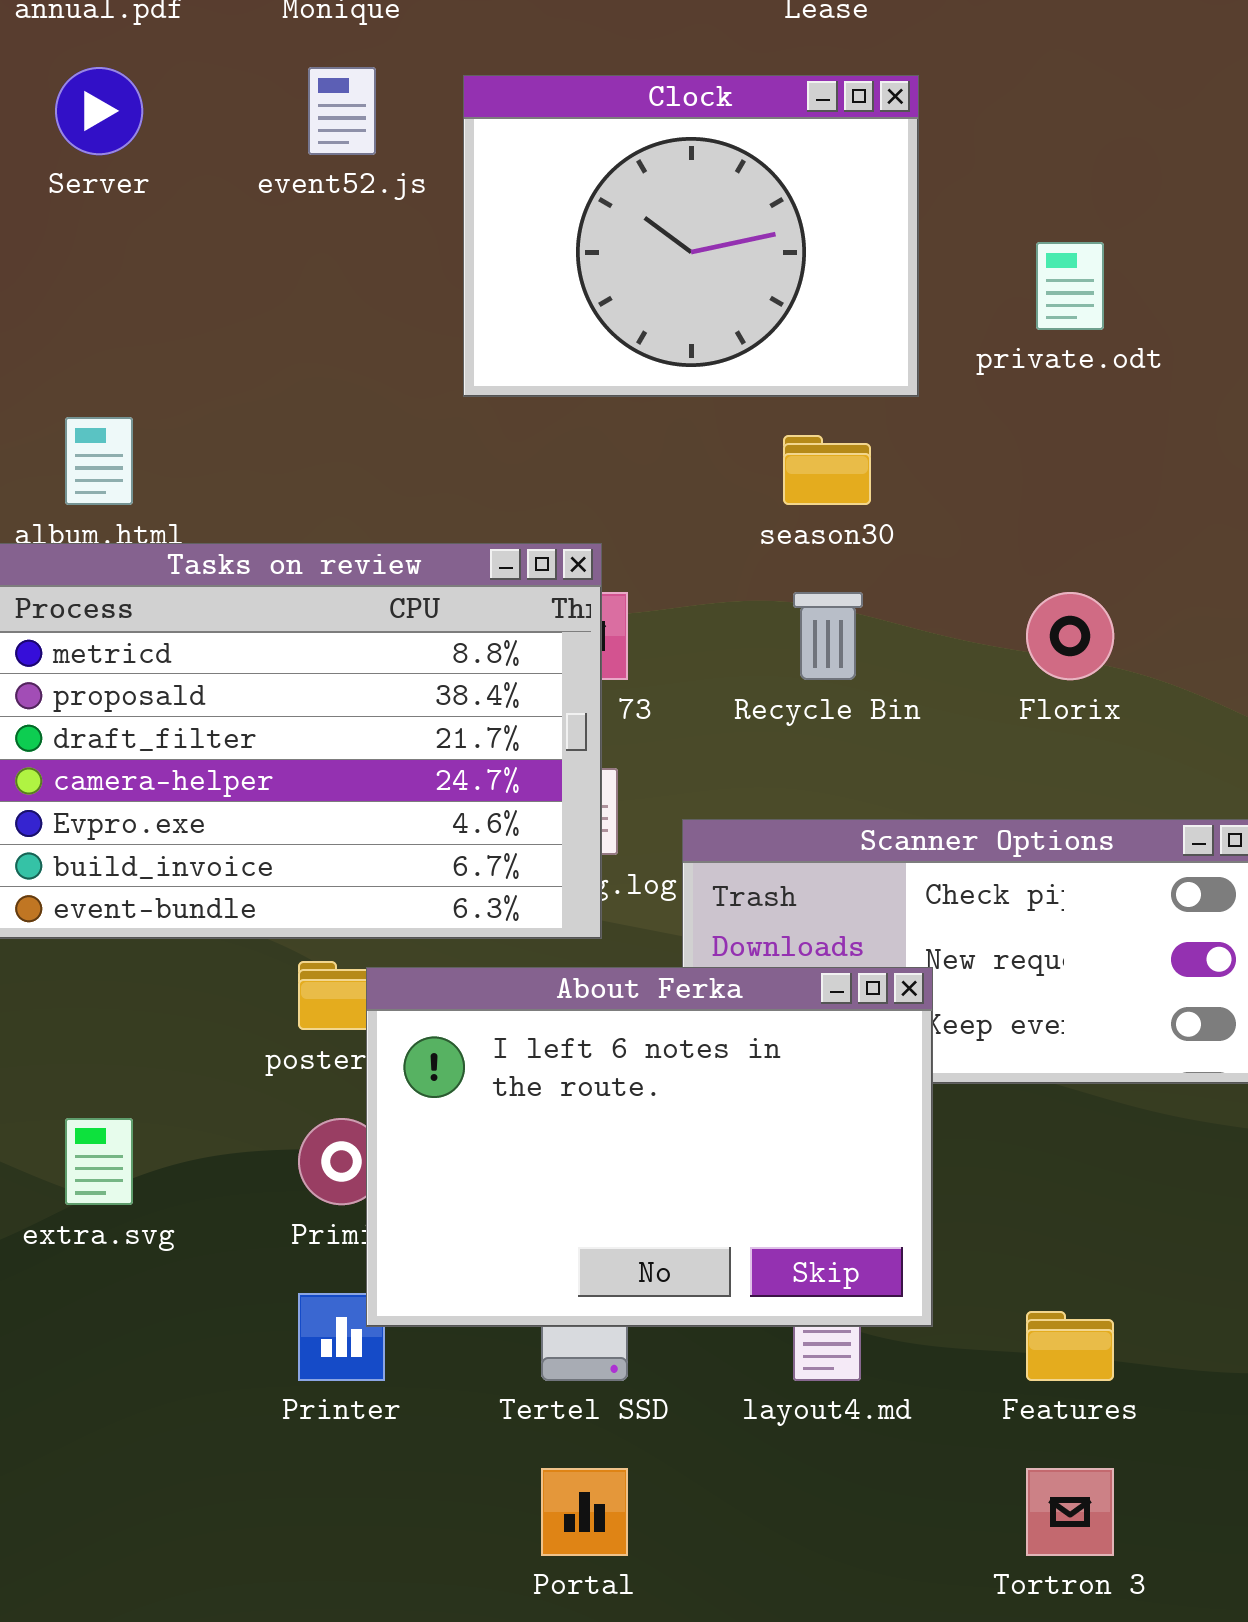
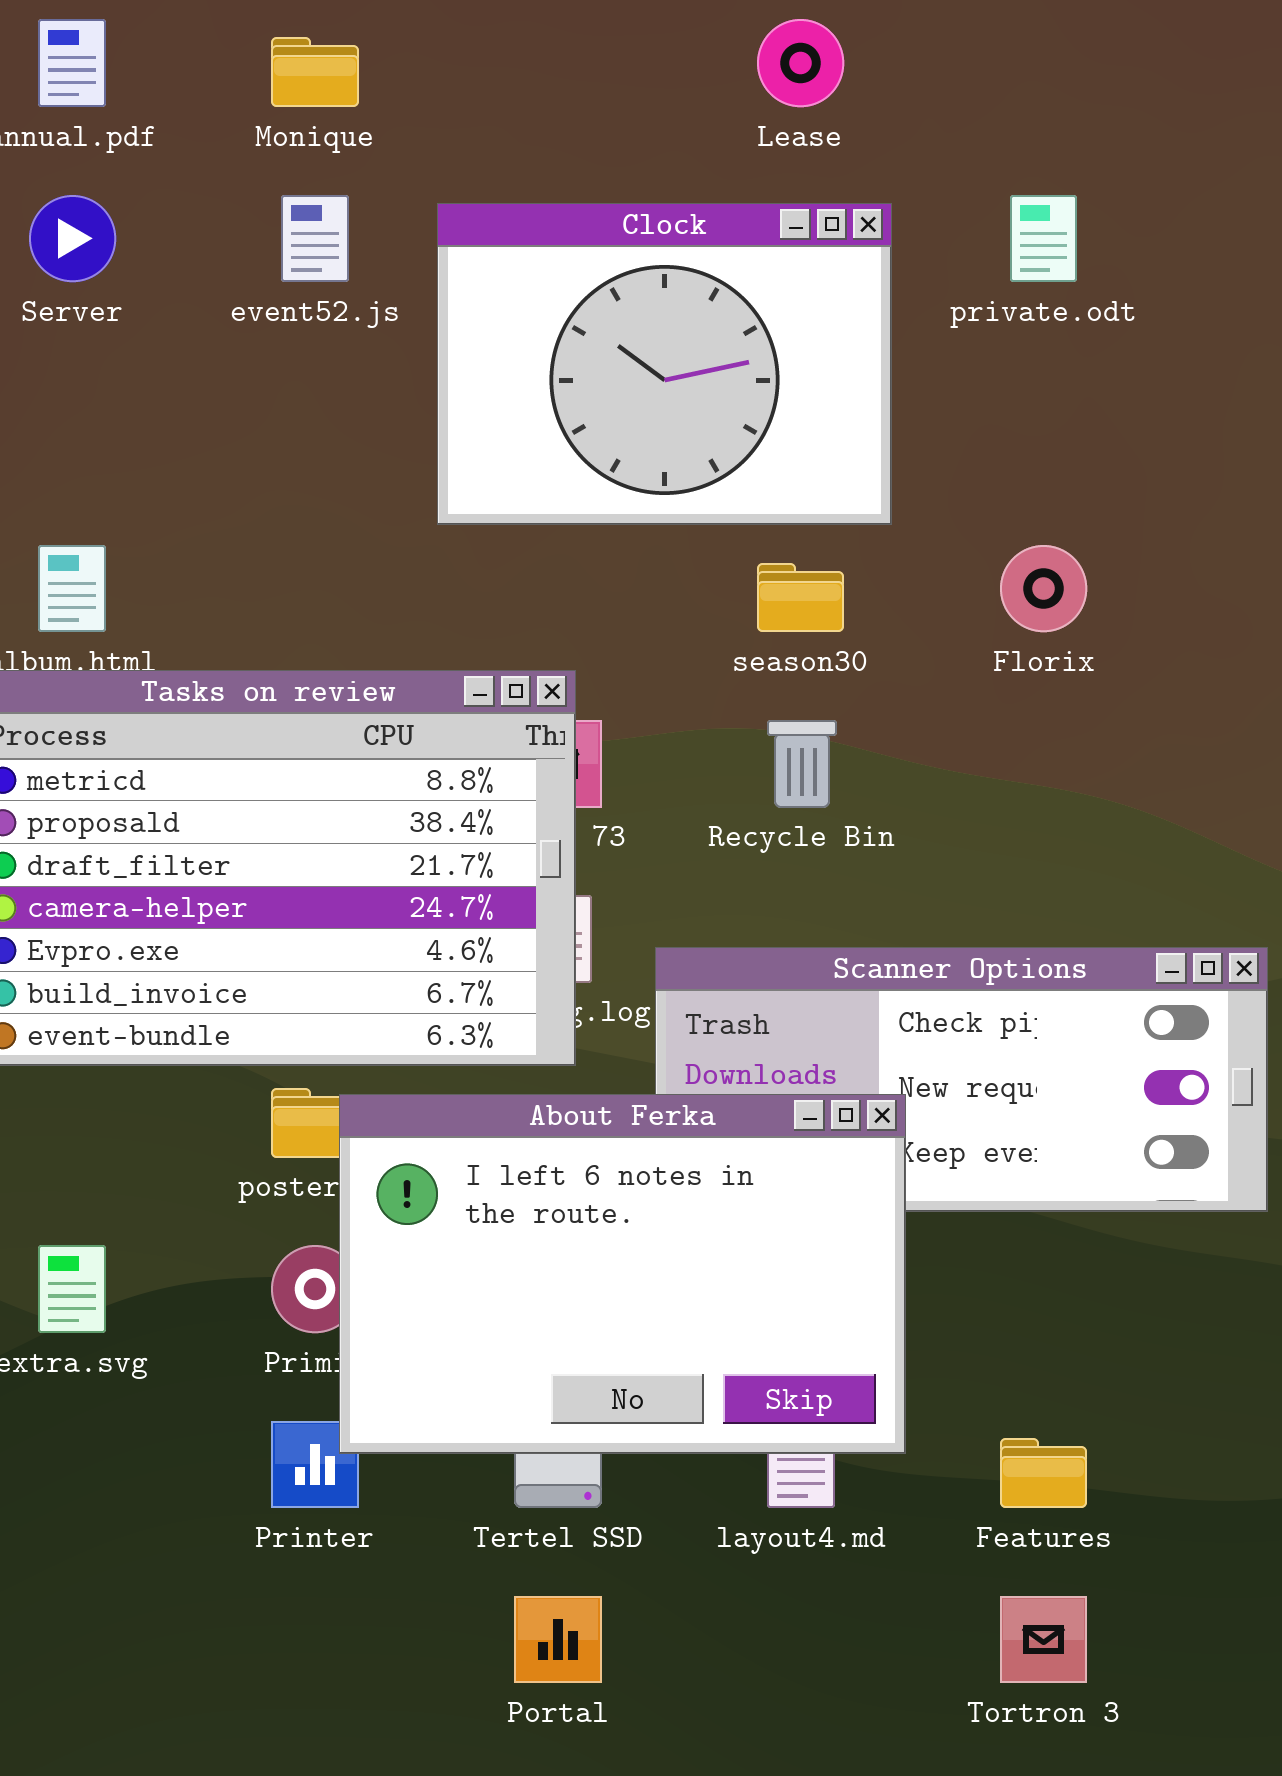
private.odt: [1036,242,1104,330] -> [1010,195,1077,282], moved
Florix: [1026,592,1114,680] -> [1000,545,1087,632], moved

